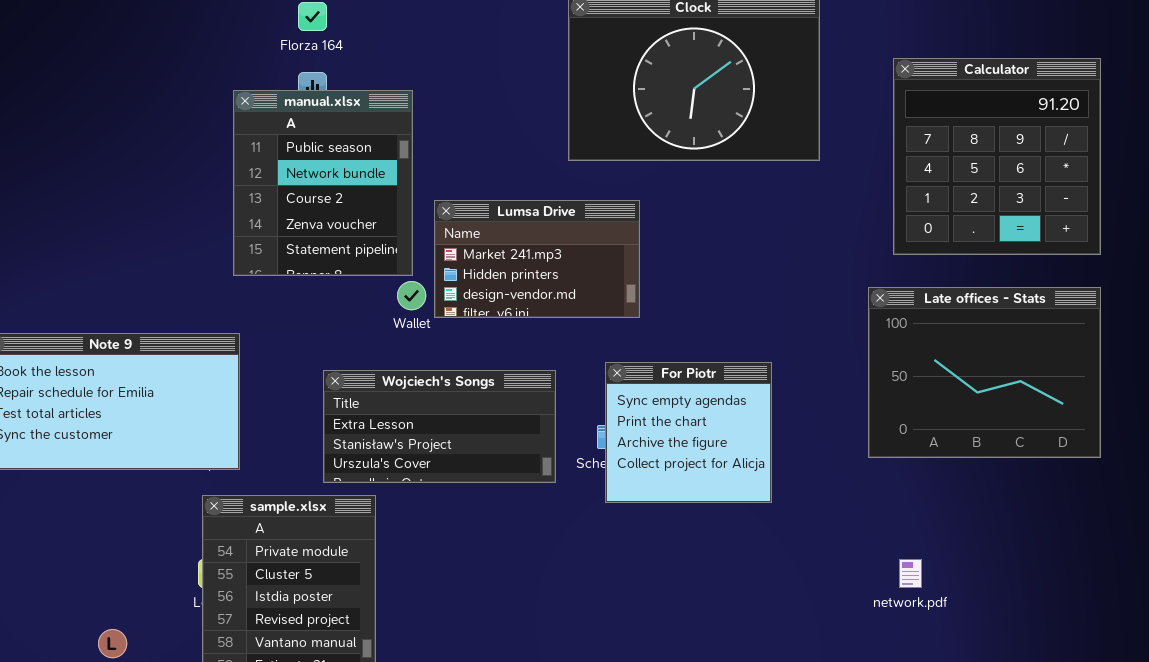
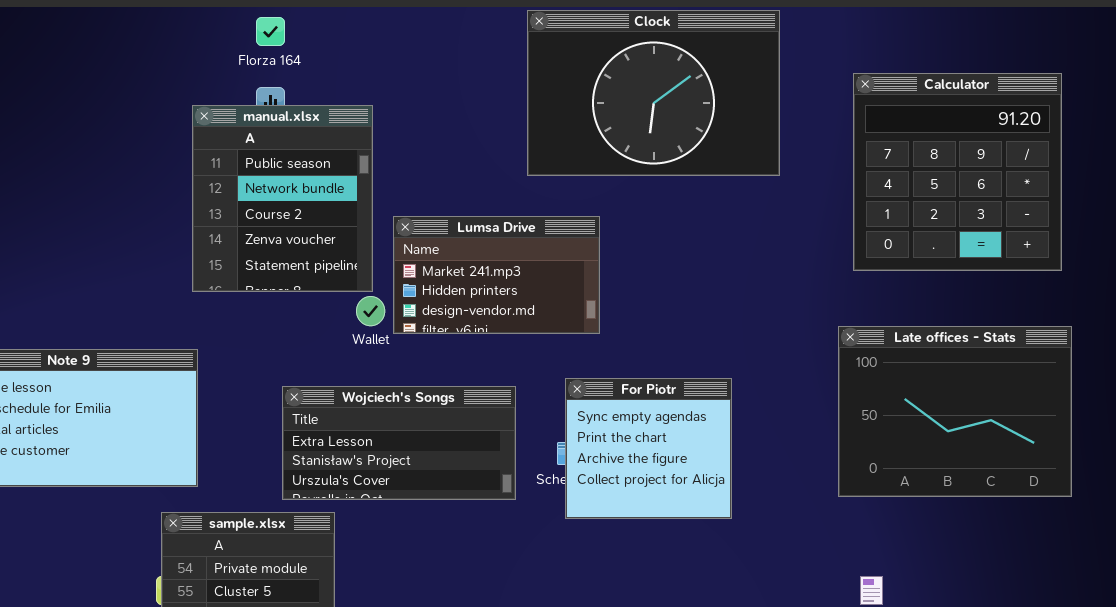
Late offices - Stats: [868,287,1101,458] -> [838,326,1072,497], moved

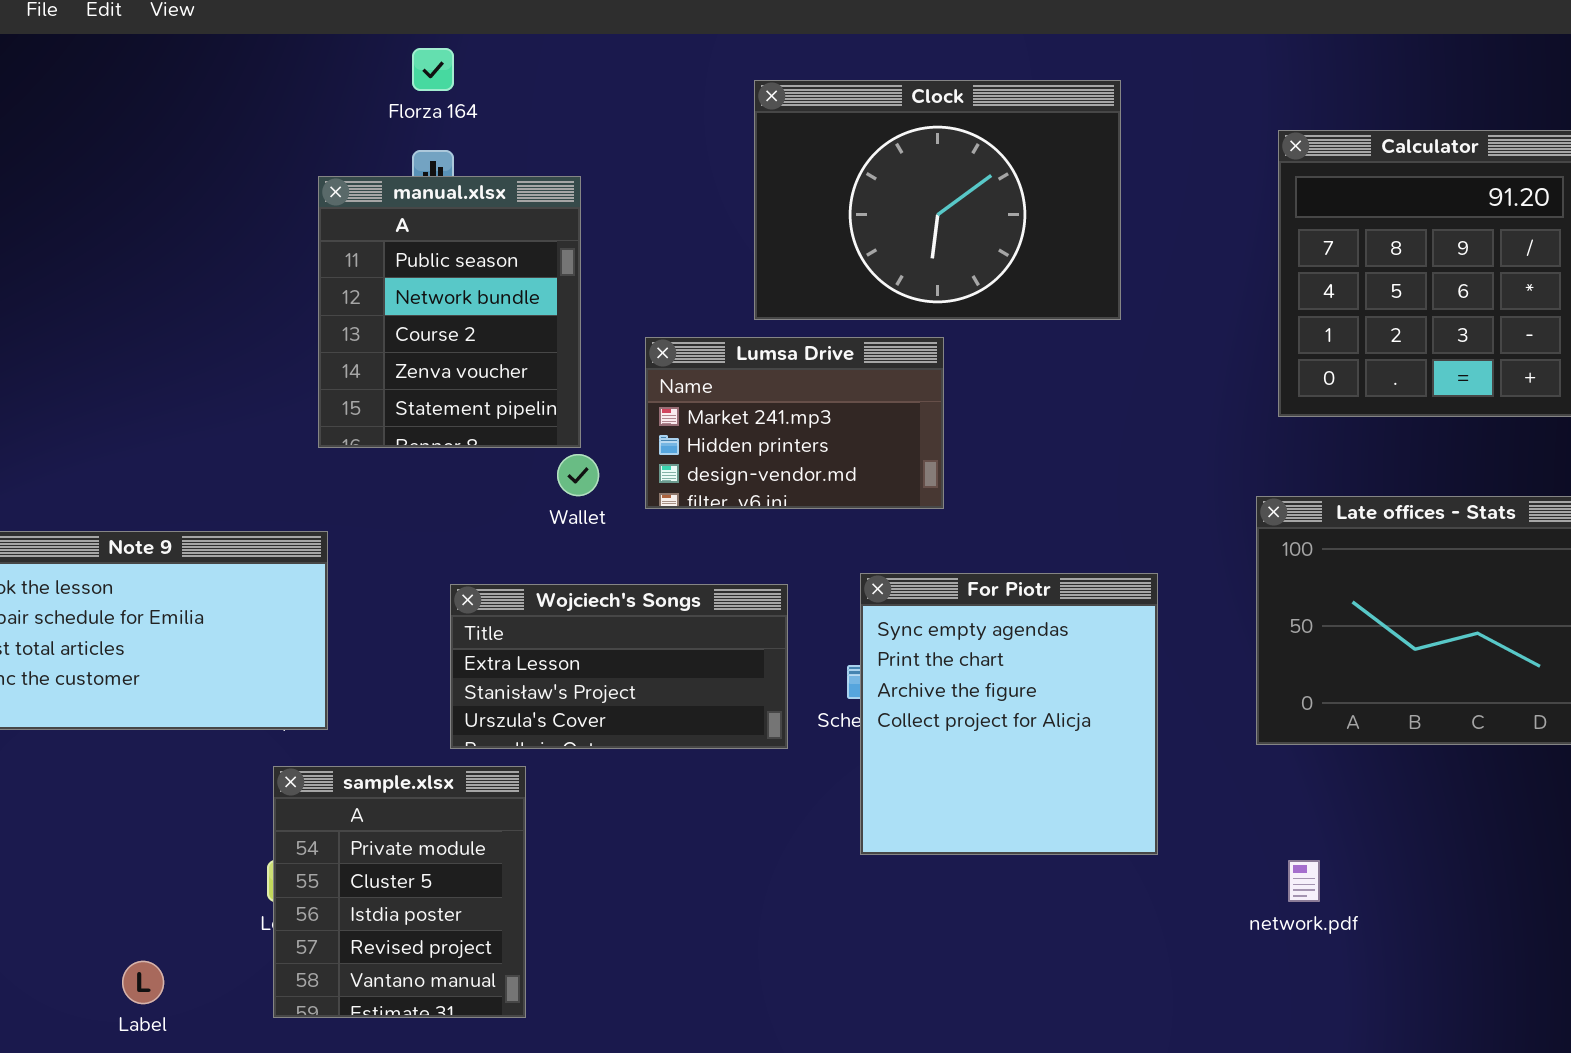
Clock: [527,10,780,176] -> [754,80,1121,320], moved
Lumsa Drive: [393,216,600,334] -> [645,337,944,509], moved
For Piotr: [565,378,732,519] -> [860,573,1158,855], resized

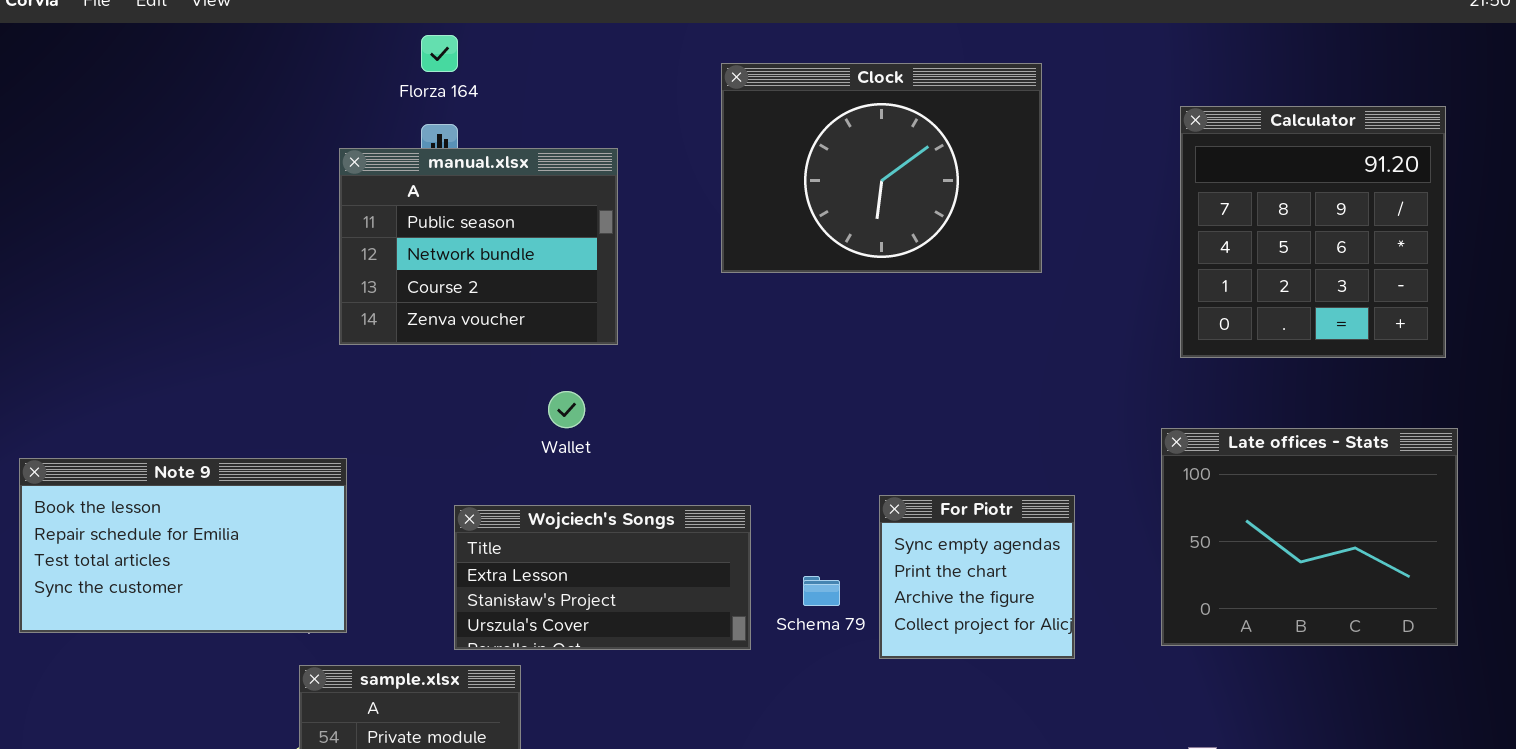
manual.xlsx: [318,176,581,448] -> [339,148,618,345], resized
Lumsa Drive: [645,337,944,509] -> none, closed
For Piotr: [860,573,1158,855] -> [879,495,1075,659], resized

